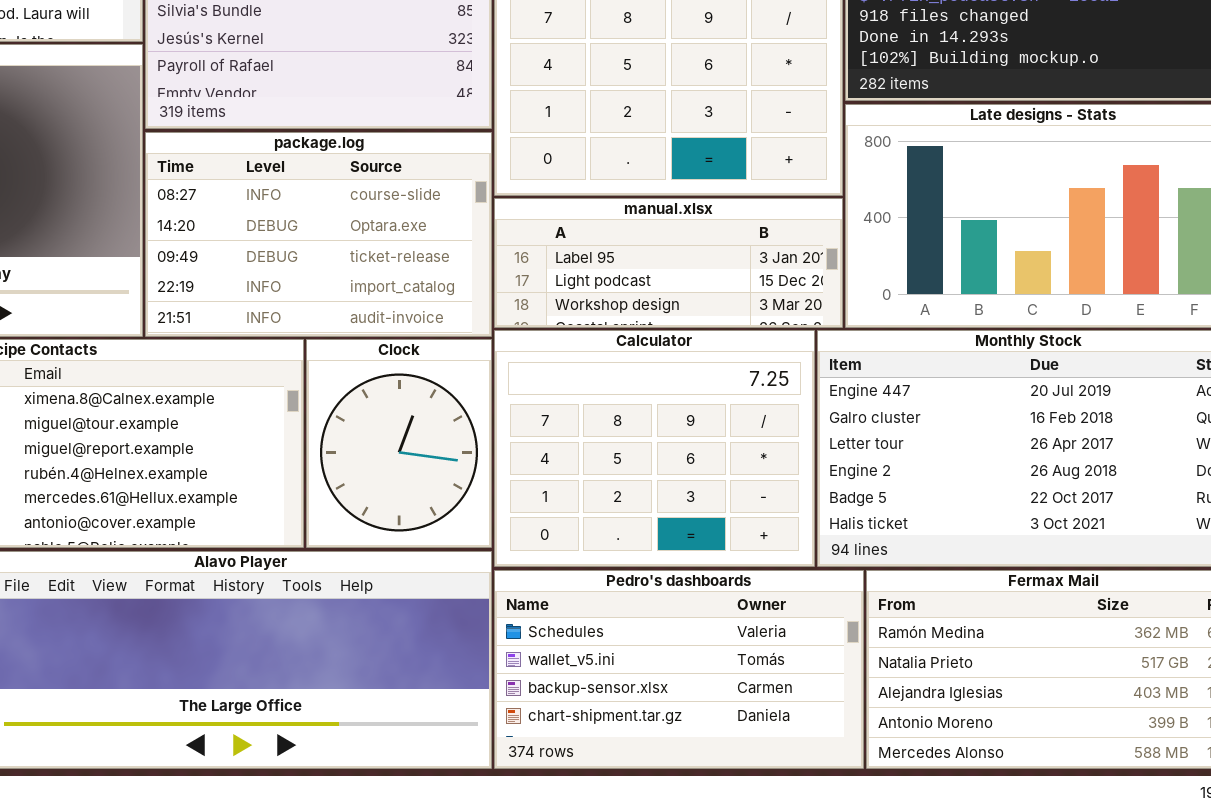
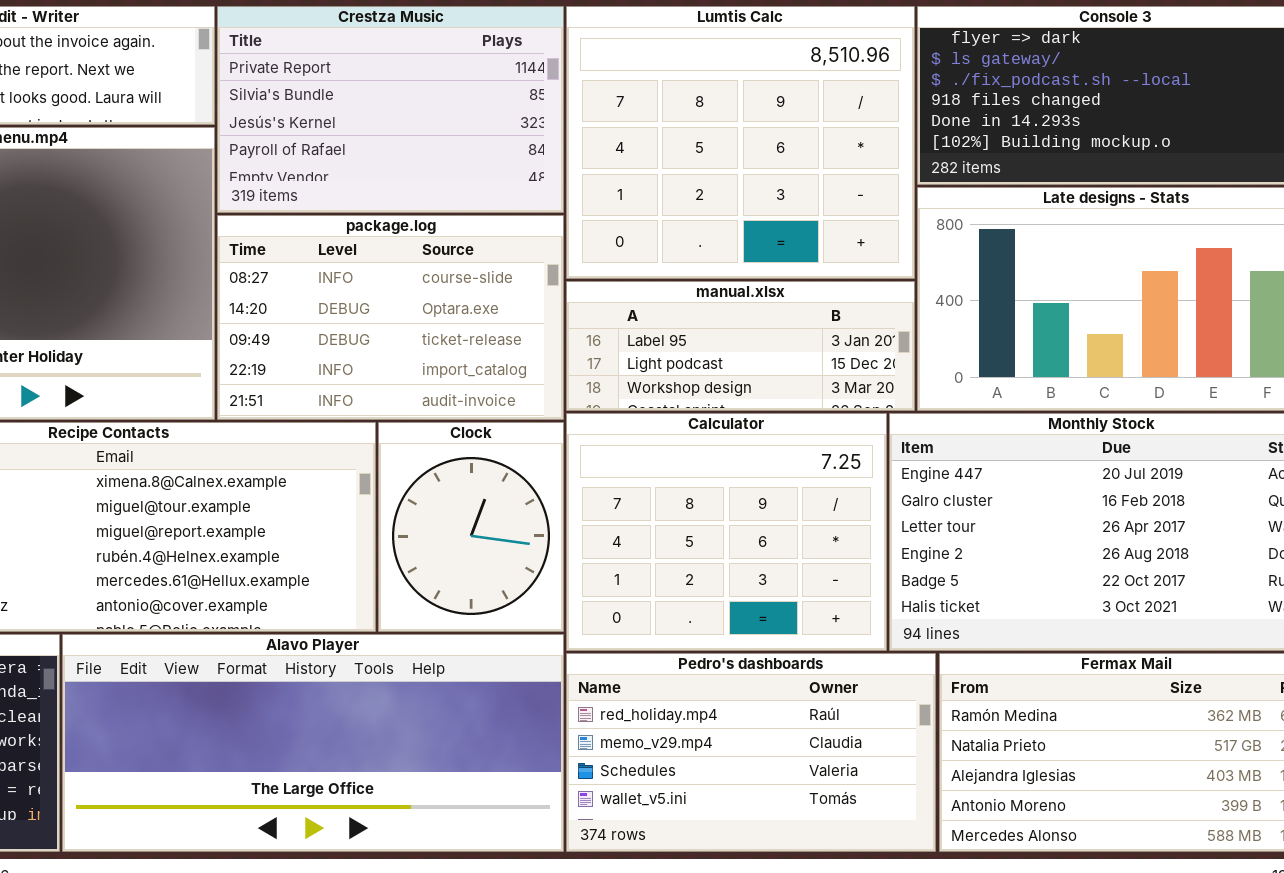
Pedro's dashboards: [494,570,864,769] -> [566,653,936,852], scrolled up 2 rows

